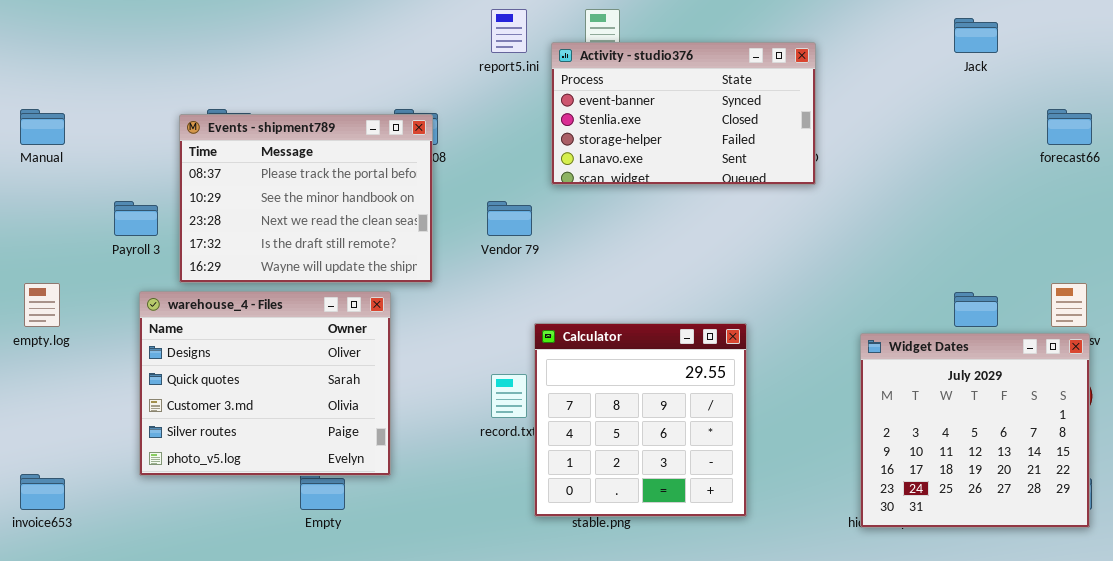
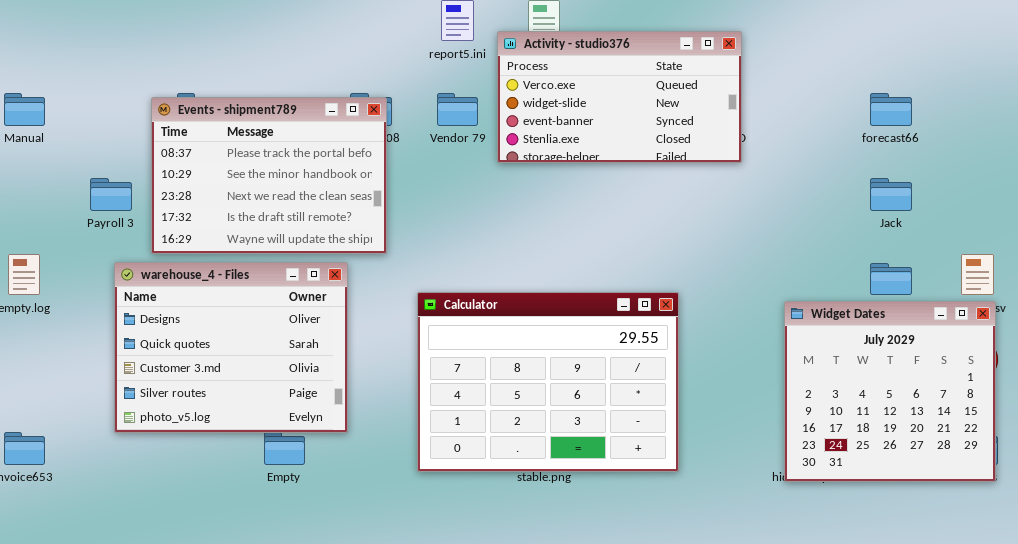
Jack: [954,18,998,53] -> [870,178,912,211], moved
Activity - studio376: [551,42,816,185] -> [497,31,742,163], scrolled up 2 rows
forecast66: [1047,109,1092,145] -> [870,93,912,126], moved
Vendor 79: [487,201,532,236] -> [437,93,478,126], moved
Calculator: [534,323,747,517] -> [417,292,679,472], resized

